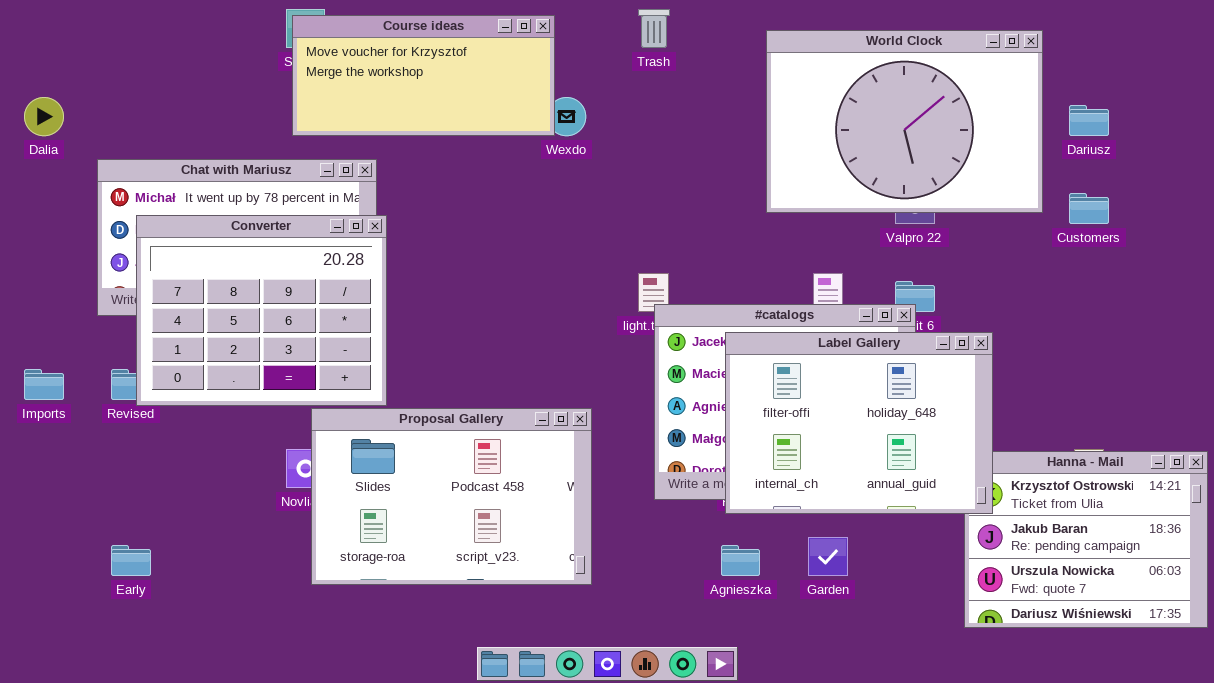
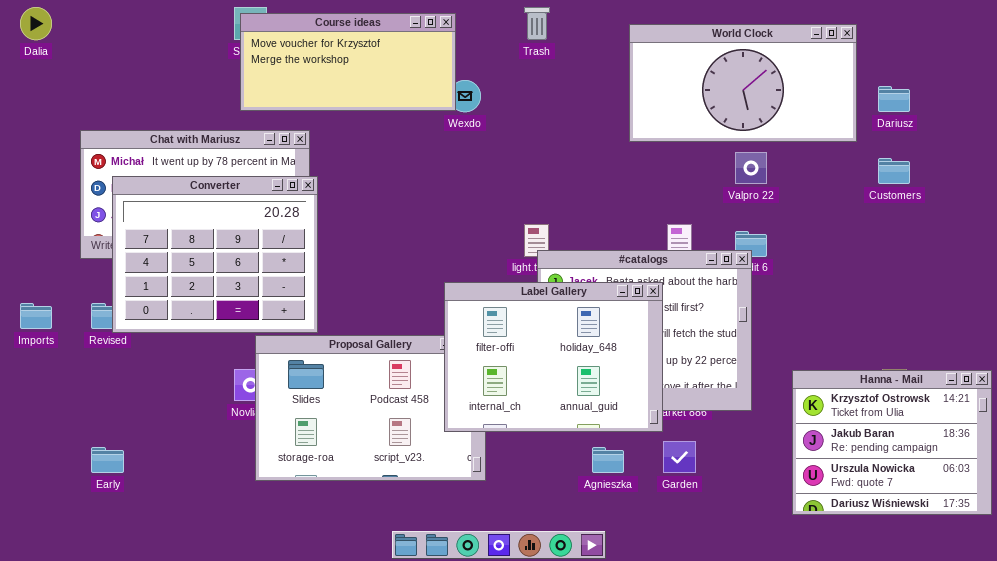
World Clock: [766,30,1043,213] -> [629,24,857,142], resized
Dalia: [24,97,64,136] -> [20,7,52,40], moved
Label Gallery: [725,332,993,514] -> [444,282,663,432], moved

